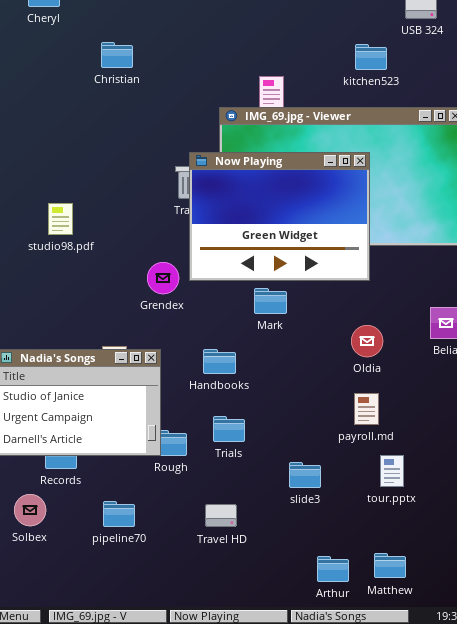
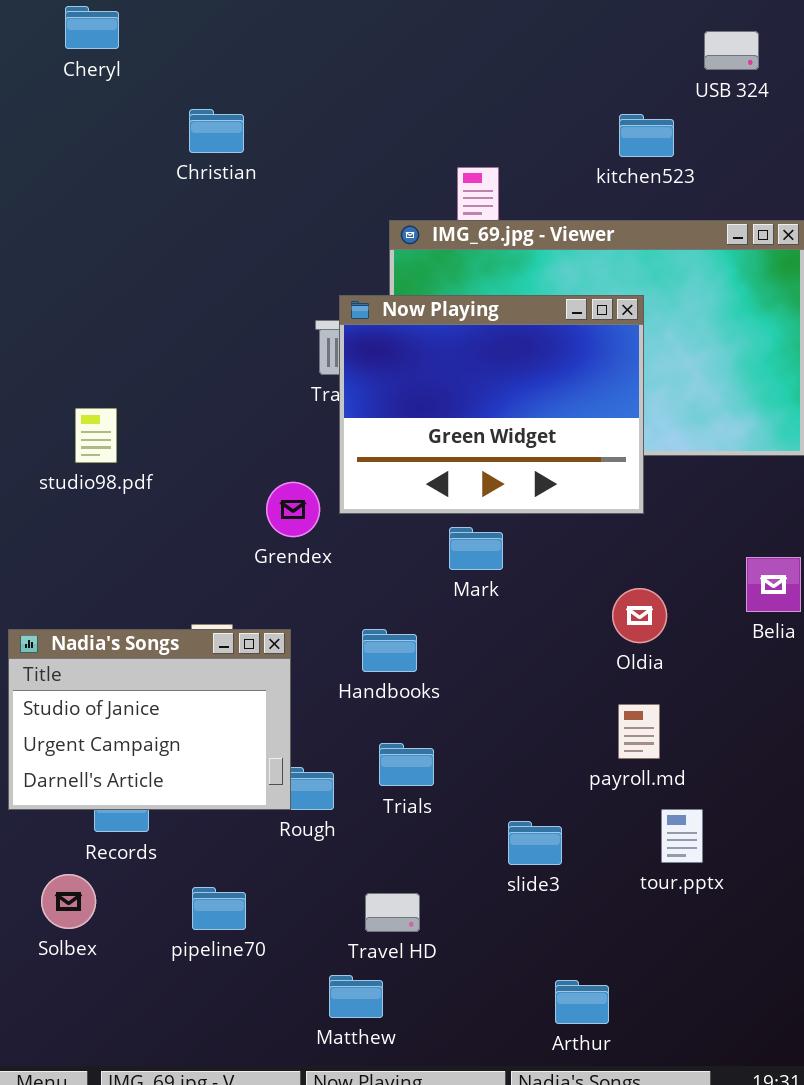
studio98.pdf: [48,203,73,235] -> [75,408,117,463], moved
Matthew: [374,553,406,578] -> [329,975,383,1018], moved

